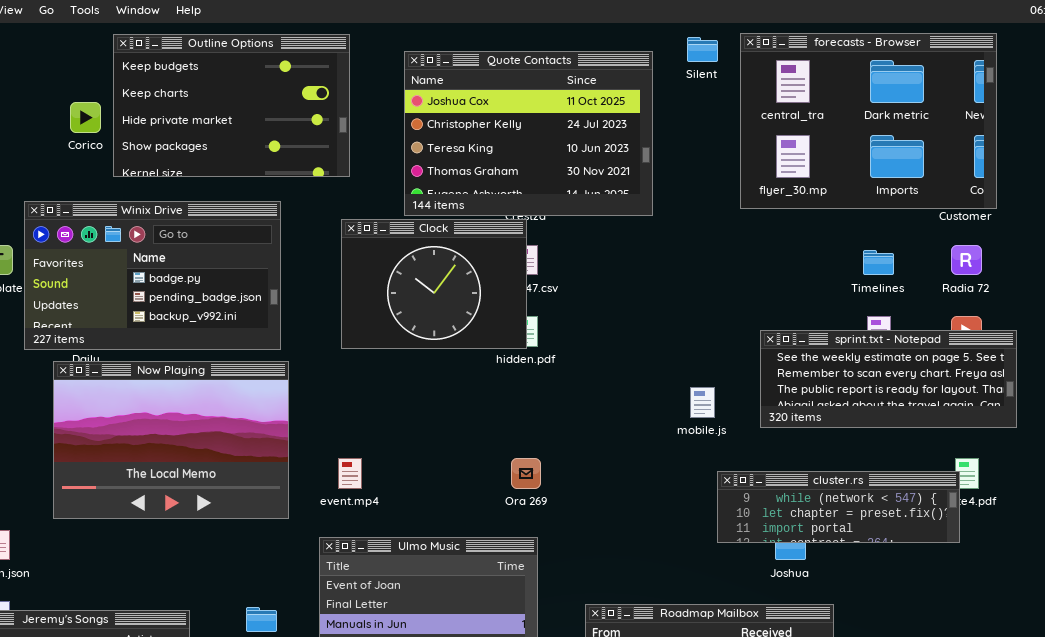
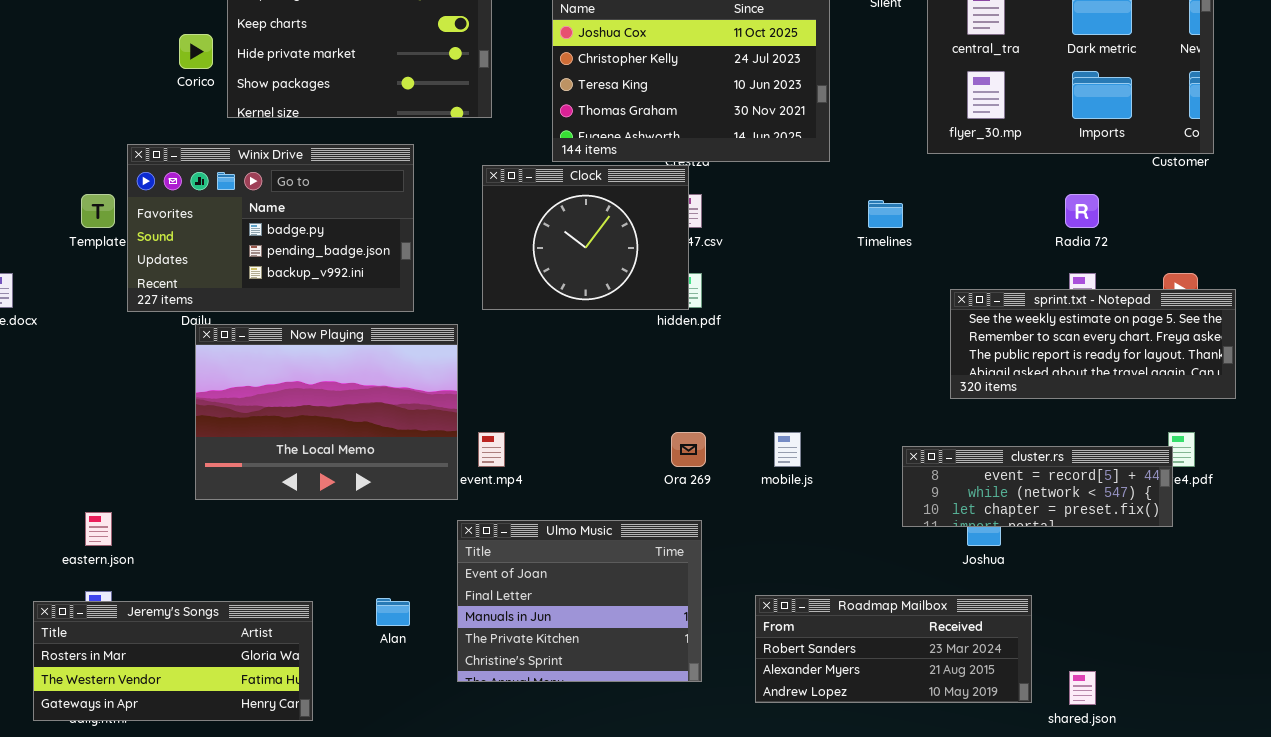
Radia 72: [951,245,982,275] -> [1065,194,1099,228], moved
Timelines: [863,250,894,275] -> [868,200,903,228], moved
Now Playing: [53,361,289,519] -> [195,324,458,500], moved
mobile.js: [690,387,715,418] -> [774,432,801,467], moved
cluster.rs: [717,471,960,543] -> [902,446,1173,527], scrolled up 1 row

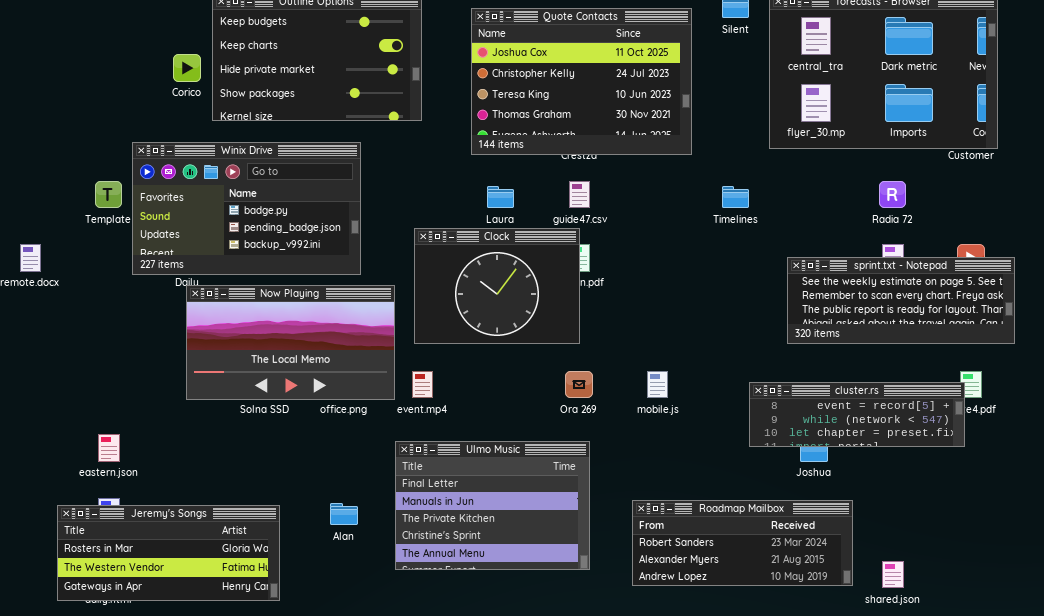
Clock: [482,165,689,310] -> [414,228,580,344], moved
Now Playing: [195,324,458,500] -> [186,285,395,400], resized
Ulmo Music: [457,520,702,682] -> [395,441,590,570], scrolled down 1 row

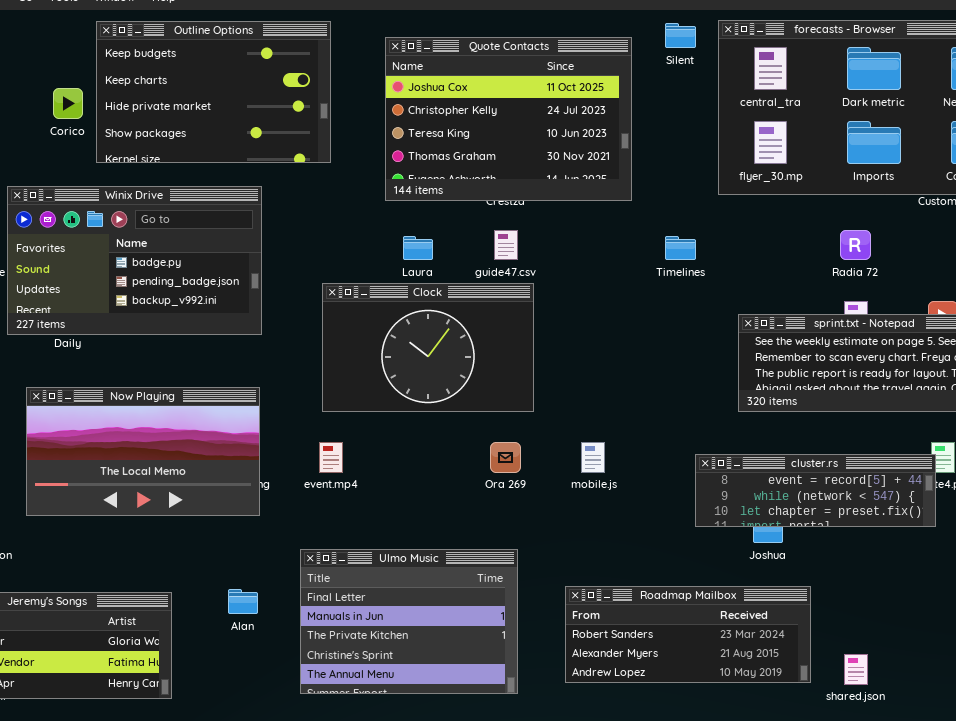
Clock: [414,228,580,344] -> [322,283,534,412], resized
Now Playing: [186,285,395,400] -> [26,387,260,516], moved
Ulmo Music: [395,441,590,570] -> [300,549,518,694], moved

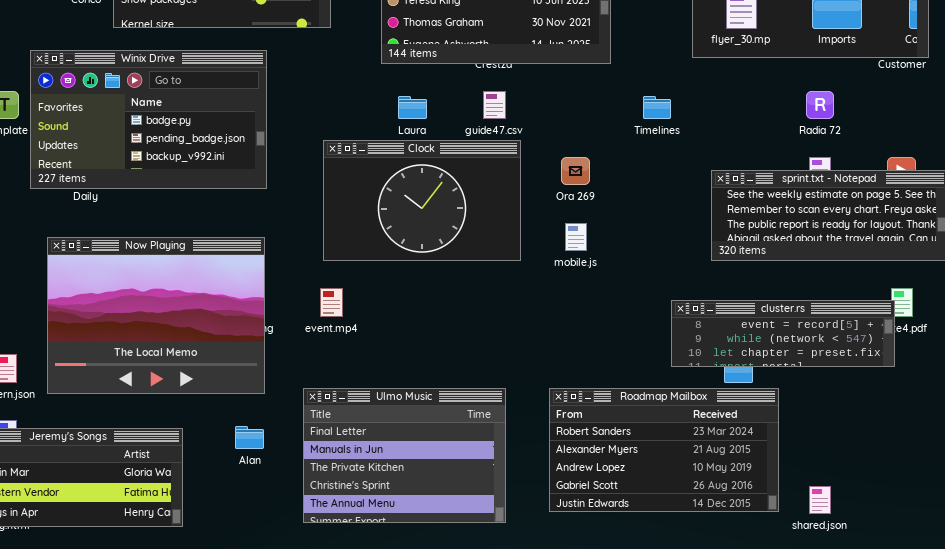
Now Playing: [26,387,260,516] -> [47,237,265,394], resized
Ora 269: [490,442,521,473] -> [561,157,590,185], moved
mobile.js: [581,442,605,473] -> [565,223,587,251], moved
Roadmap Mailbox: [565,586,811,683] -> [549,388,779,512], resized

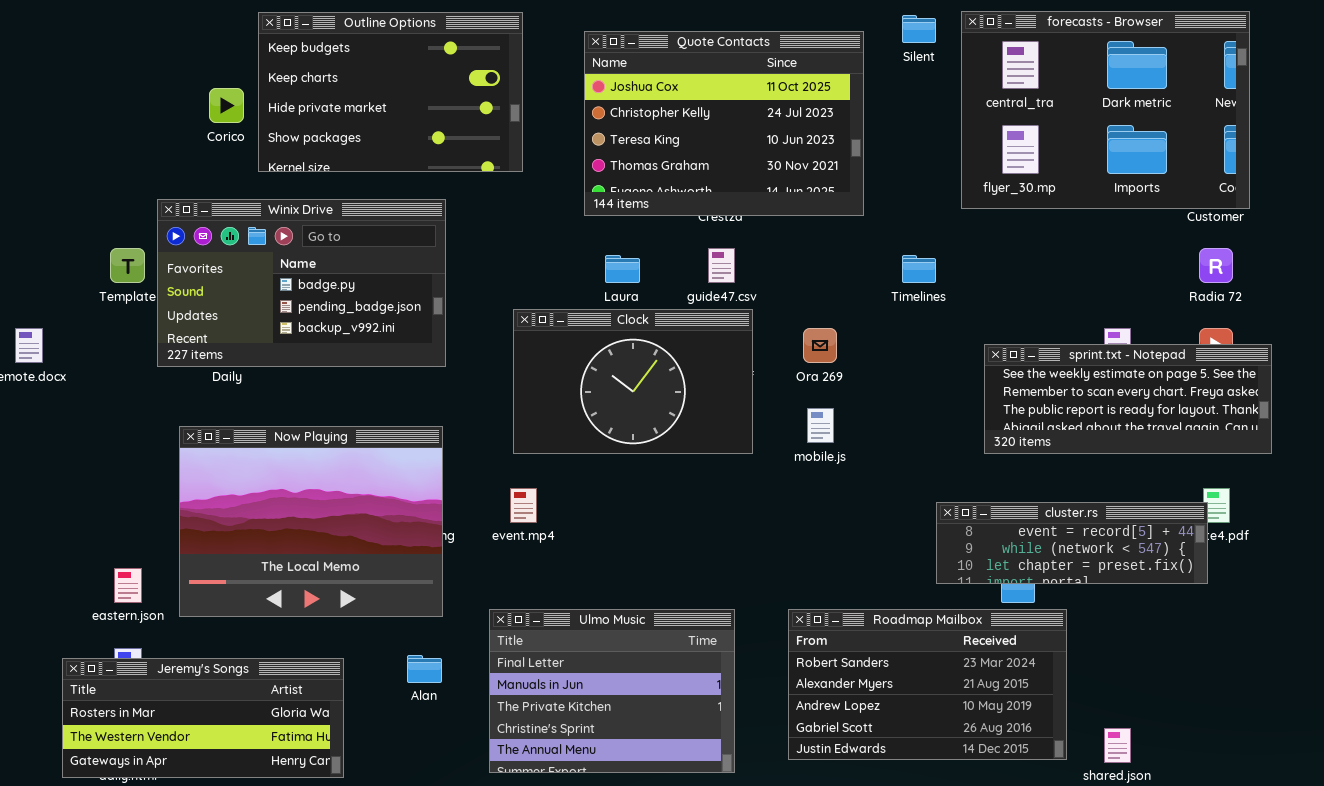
Radia 72: [806,91,834,119] -> [1199,248,1233,283], moved

